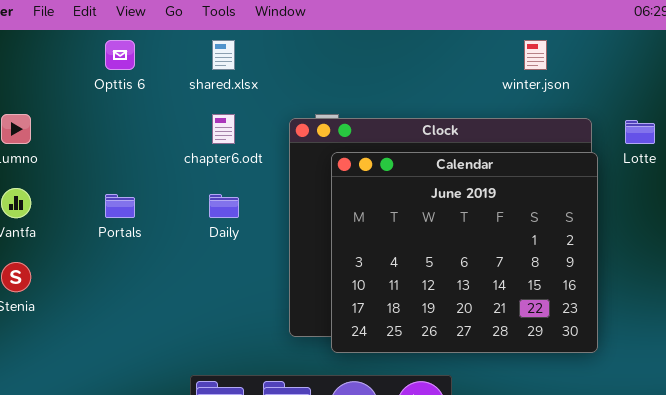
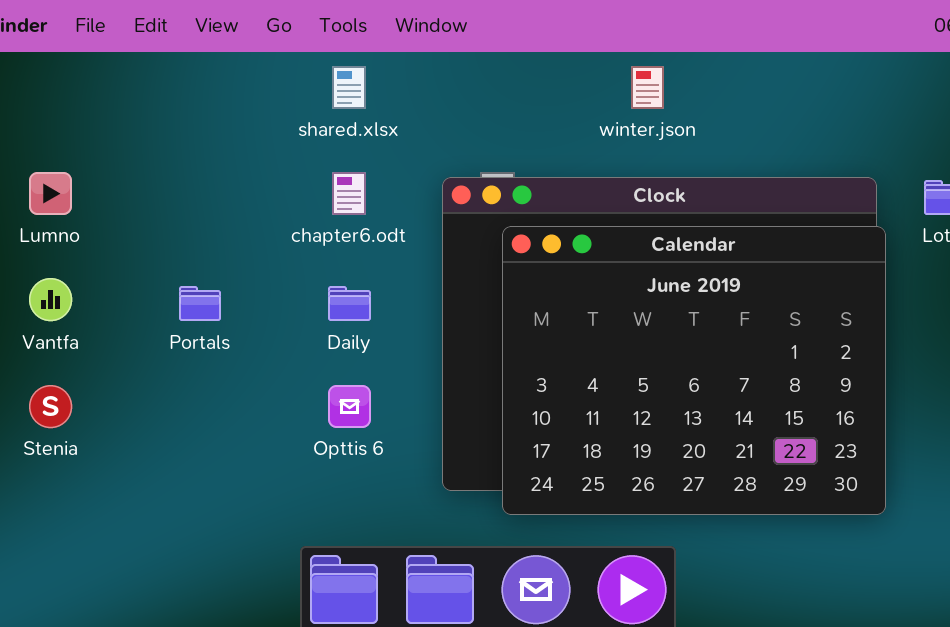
Opttis 6: [105,40,135,70] -> [328,385,371,428], moved
winter.json: [524,40,547,70] -> [631,66,664,109], moved

